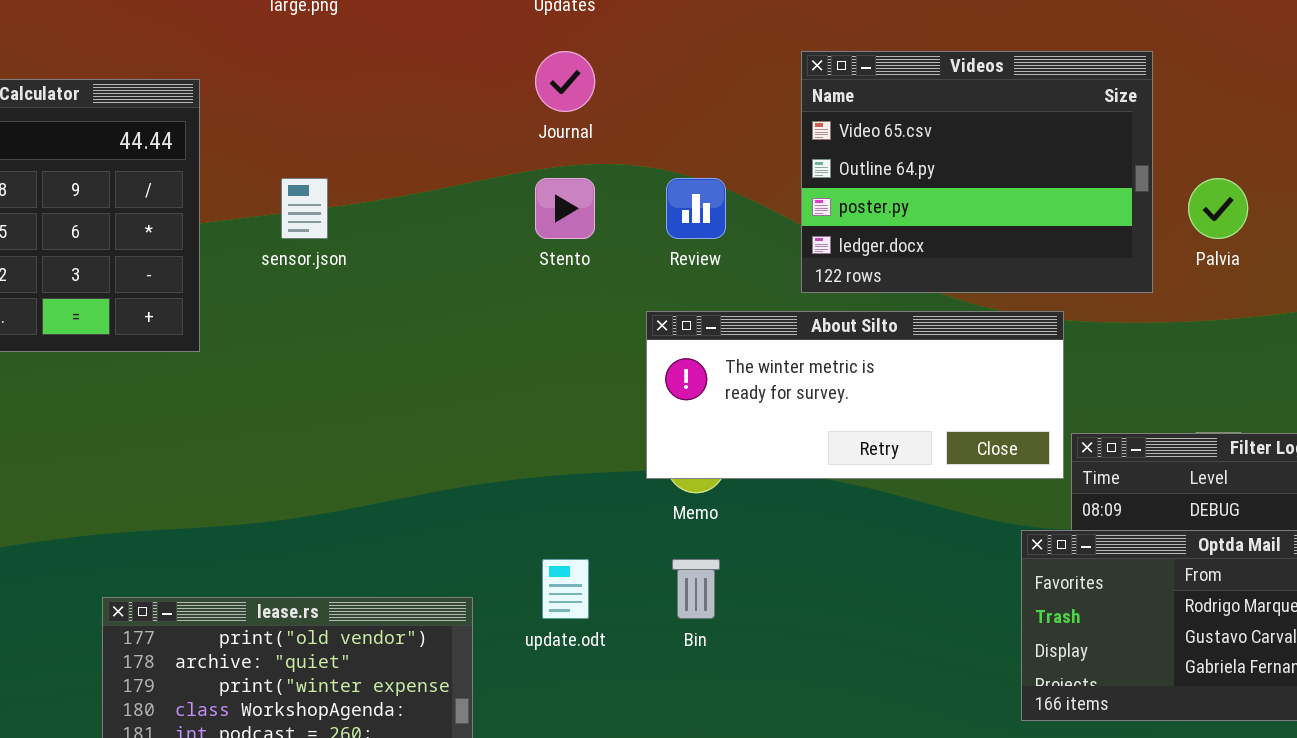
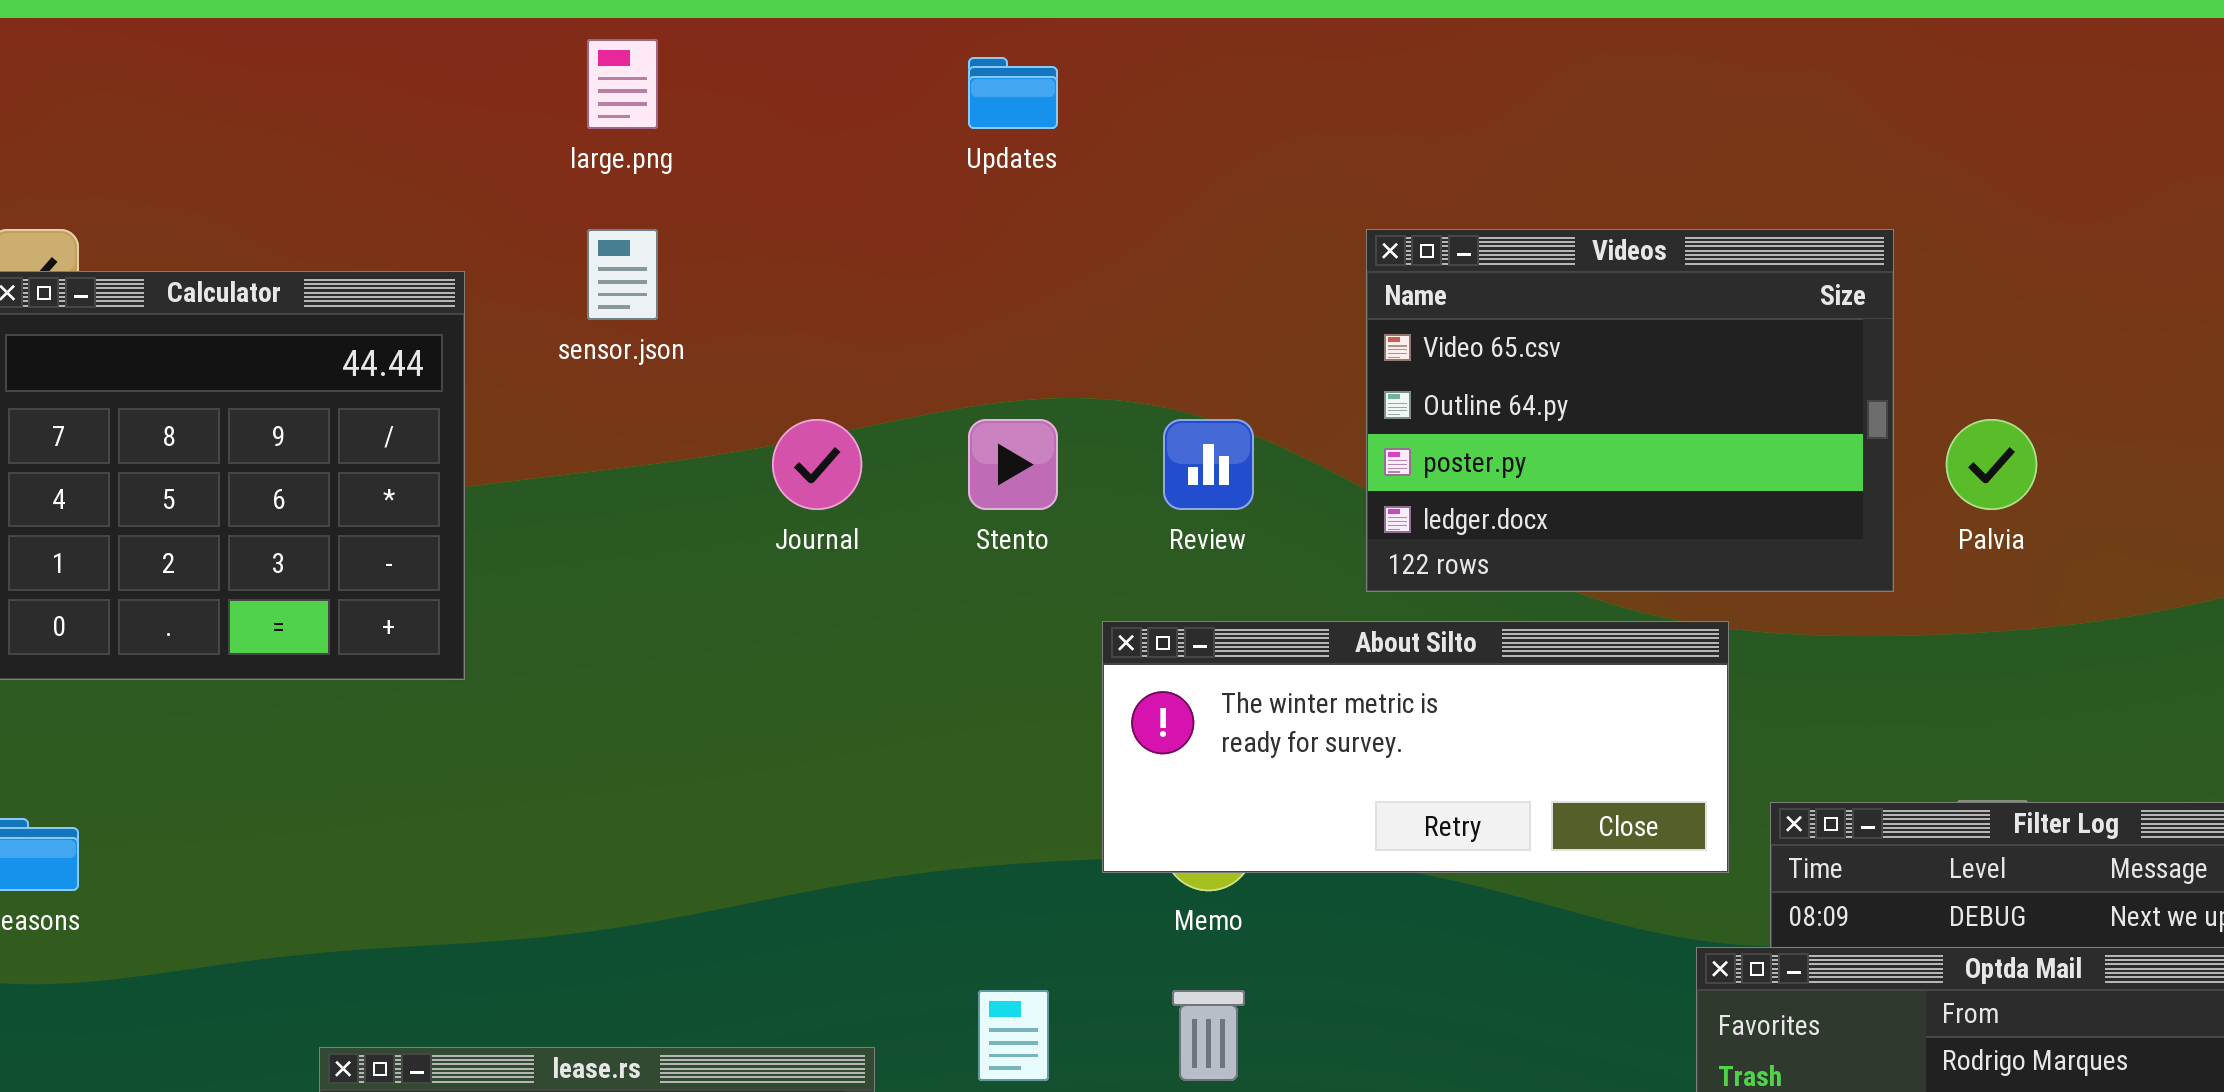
Journal: [535,51,595,112] -> [772,419,862,510], moved
sensor.json: [281,178,328,239] -> [587,229,658,320], moved
About Silto: [646,311,1064,479] -> [1102,621,1729,873], moved

